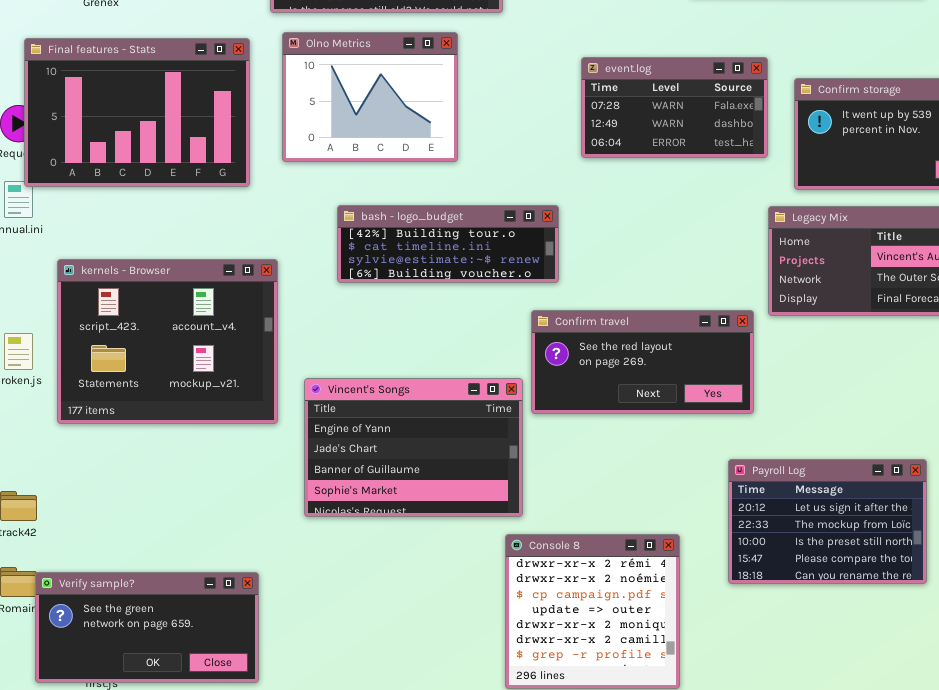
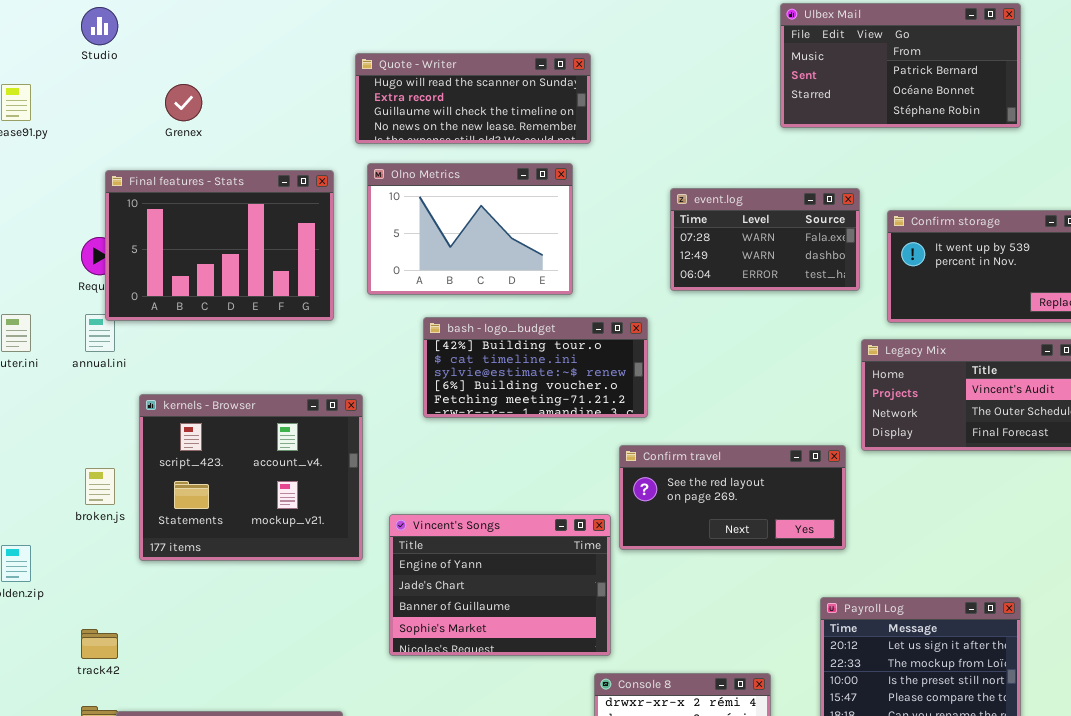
Olno Metrics: [282,32,458,162] -> [367,163,573,295], resized
bash - logo_budget: [337,205,559,283] -> [423,317,648,418], resized

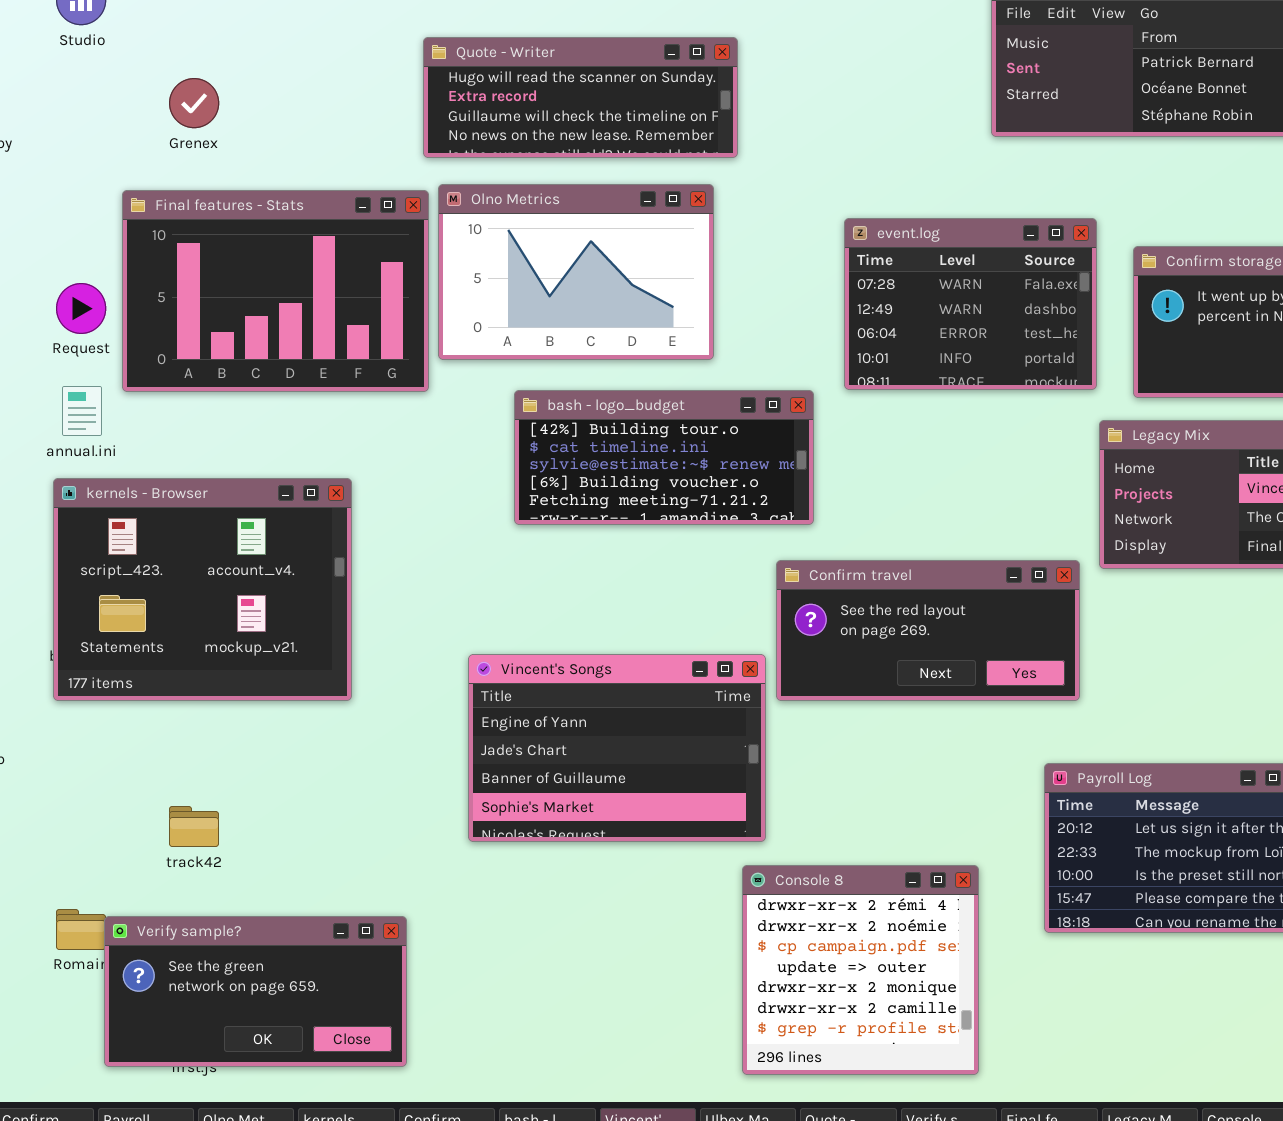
Final features - Stats: [105,170,334,321] -> [122,190,429,392], moved
event.log: [670,188,860,291] -> [844,218,1097,390], resized
kernels - Browser: [139,394,363,561] -> [53,478,352,701], moved
track42: [81,629,118,659] -> [169,806,219,847], moved

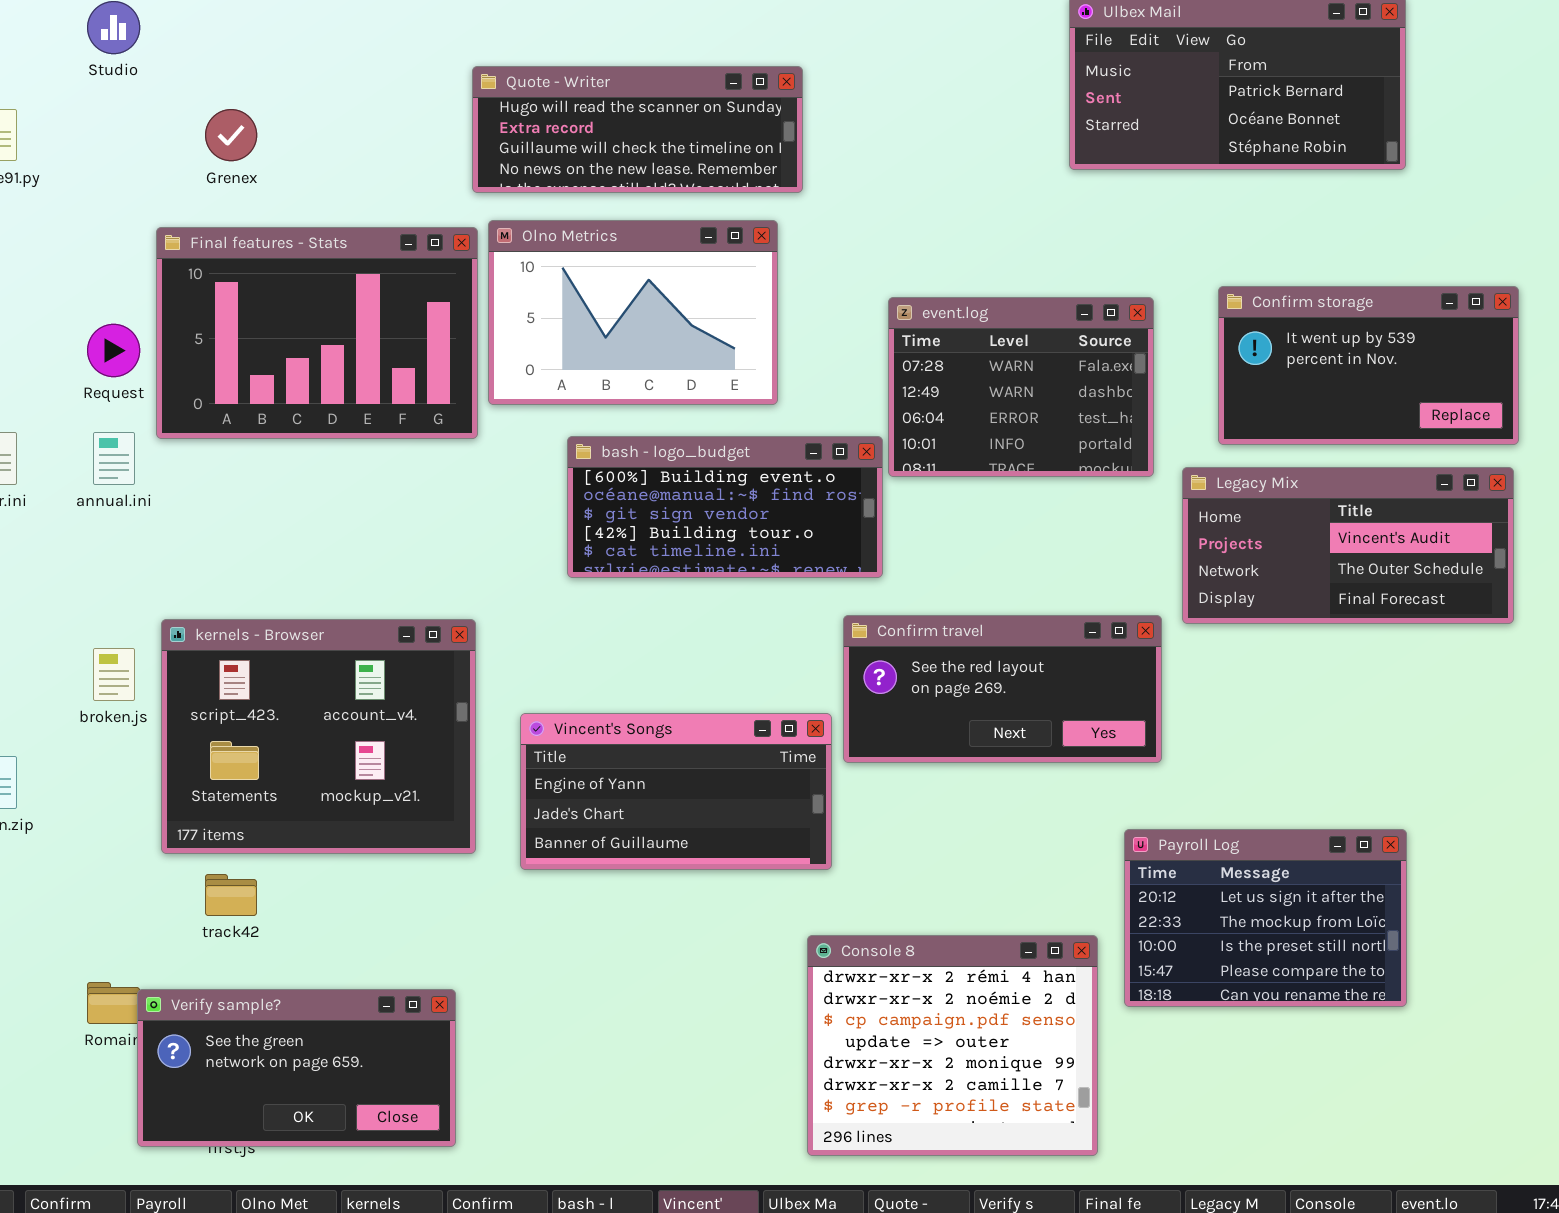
event.log: [844,218,1097,390] -> [888,297,1154,477], moved
bash - logo_budget: [514,390,814,525] -> [567,436,883,578], scrolled up 3 rows
kernels - Browser: [53,478,352,701] -> [161,619,476,854], moved
Vincent's Songs: [468,654,766,842] -> [520,713,832,870], resized
Console 8: [742,865,979,1075] -> [807,935,1098,1156], resized

